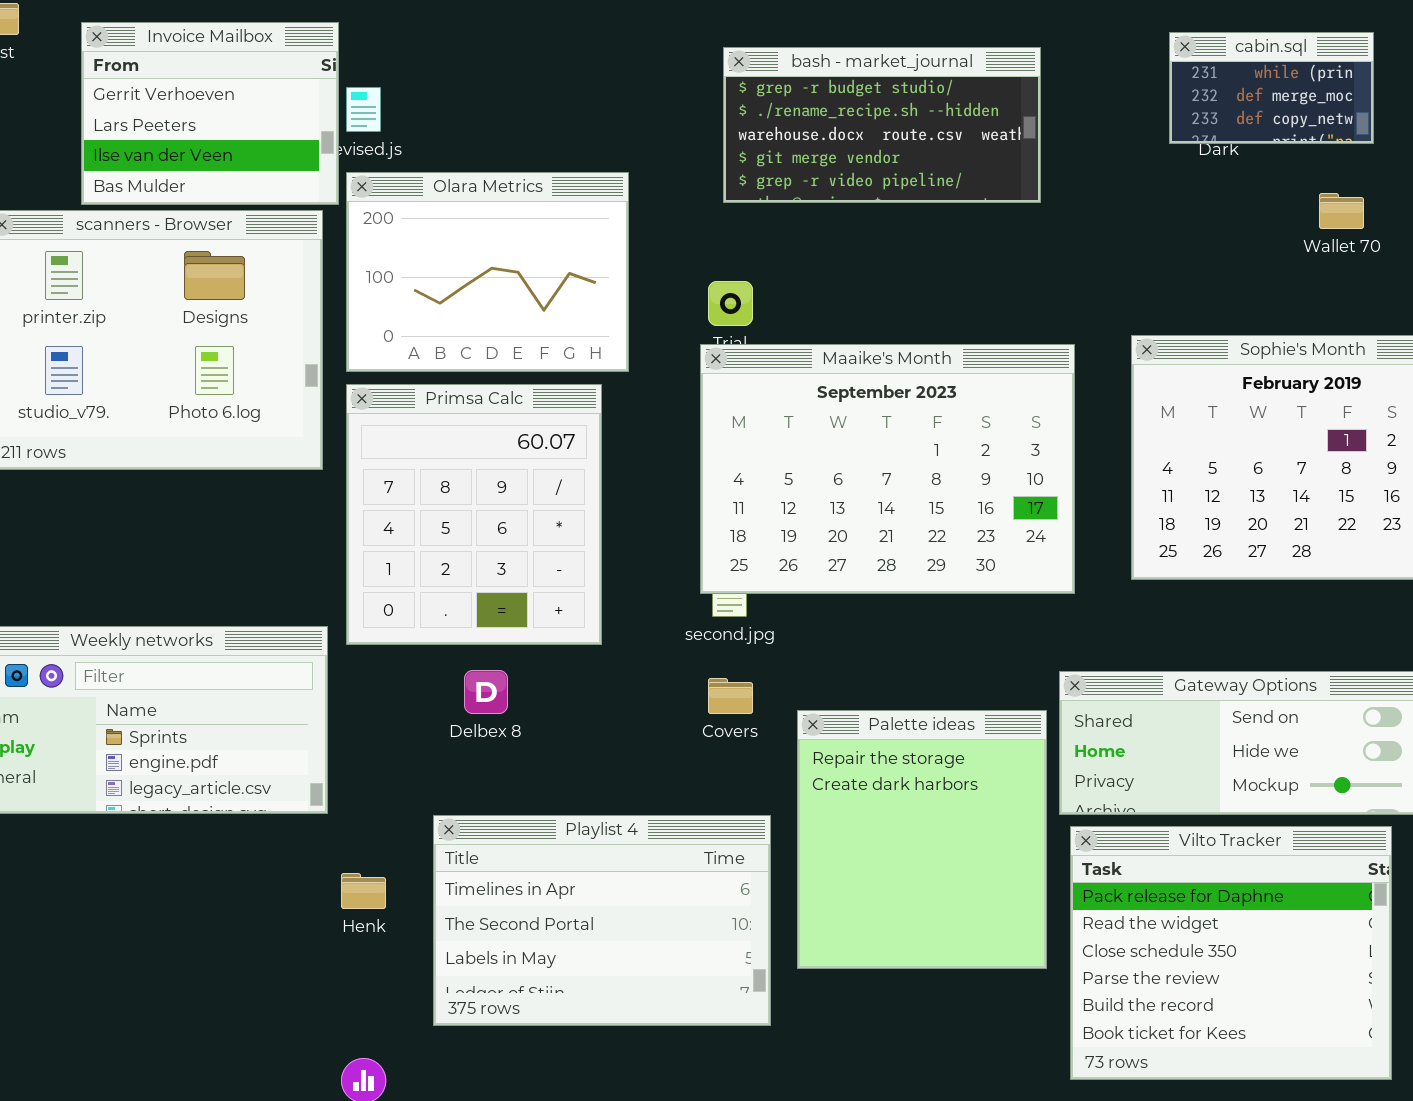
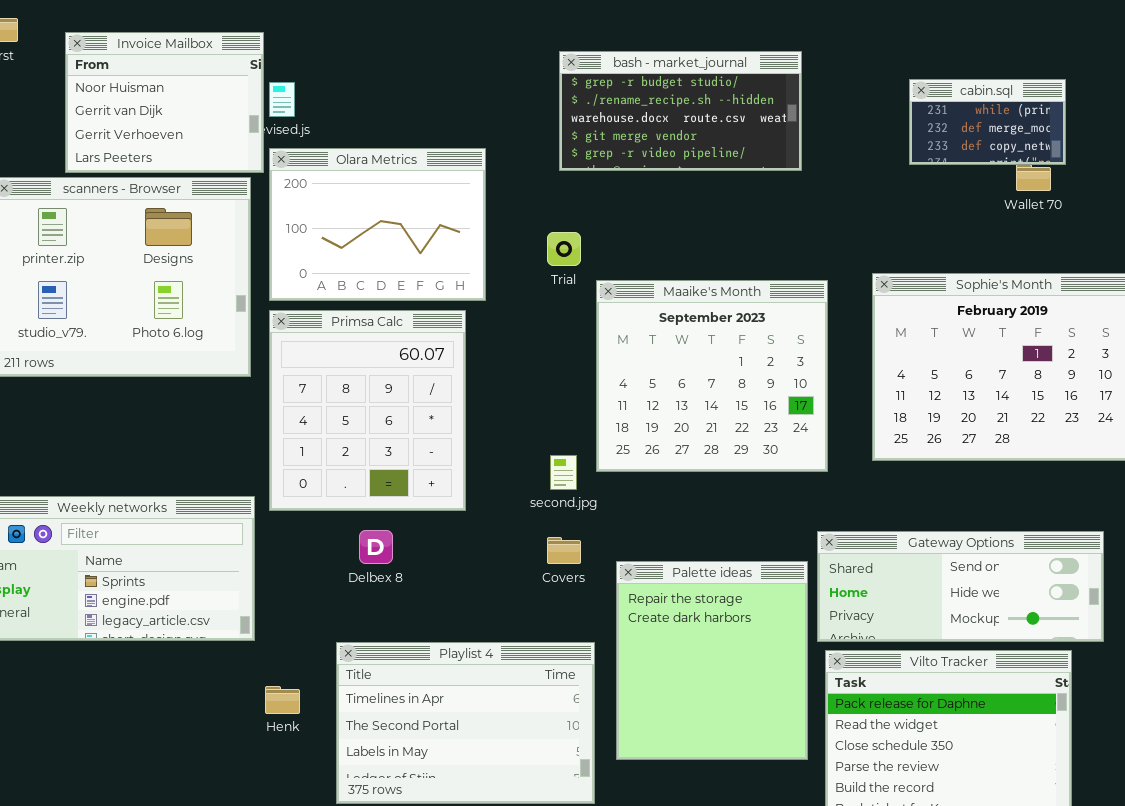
Invoice Mailbox: [81,22,339,205] -> [65,32,264,173], scrolled up 2 rows
cabin.sql: [1169,32,1374,144] -> [909,79,1066,165], moved
Maaike's Month: [700,344,1075,594] -> [596,280,828,472], resized

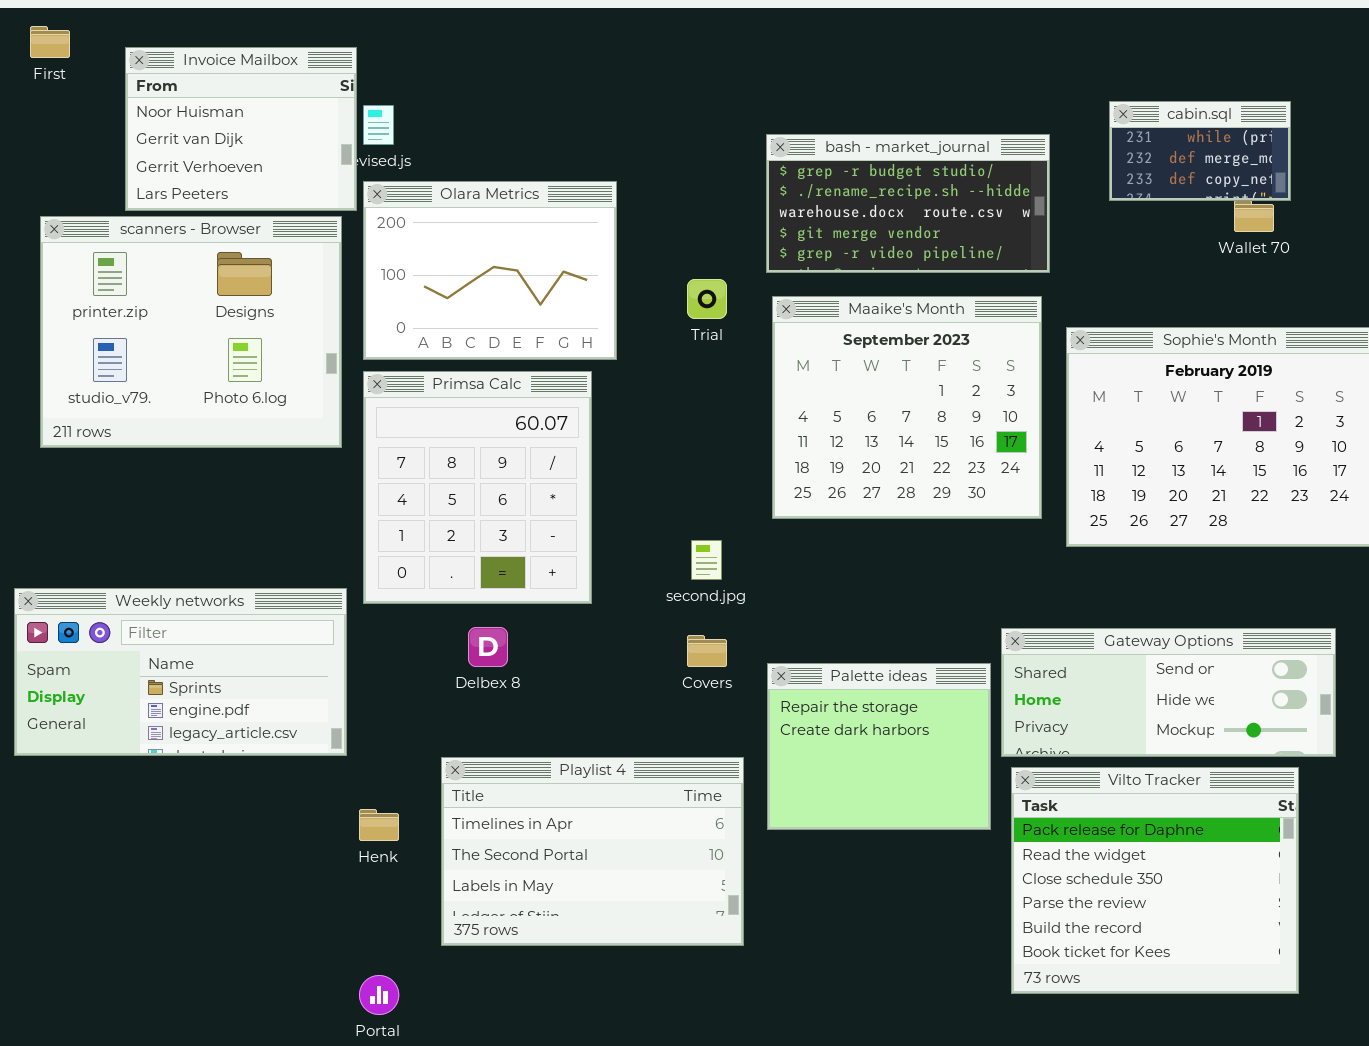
bash - market_journal: [559,51,802,171] -> [766,134,1050,273], moved
Maaike's Month: [596,280,828,472] -> [772,296,1042,519], moved
Palette ideas: [616,561,808,760] -> [767,663,991,830], resized

